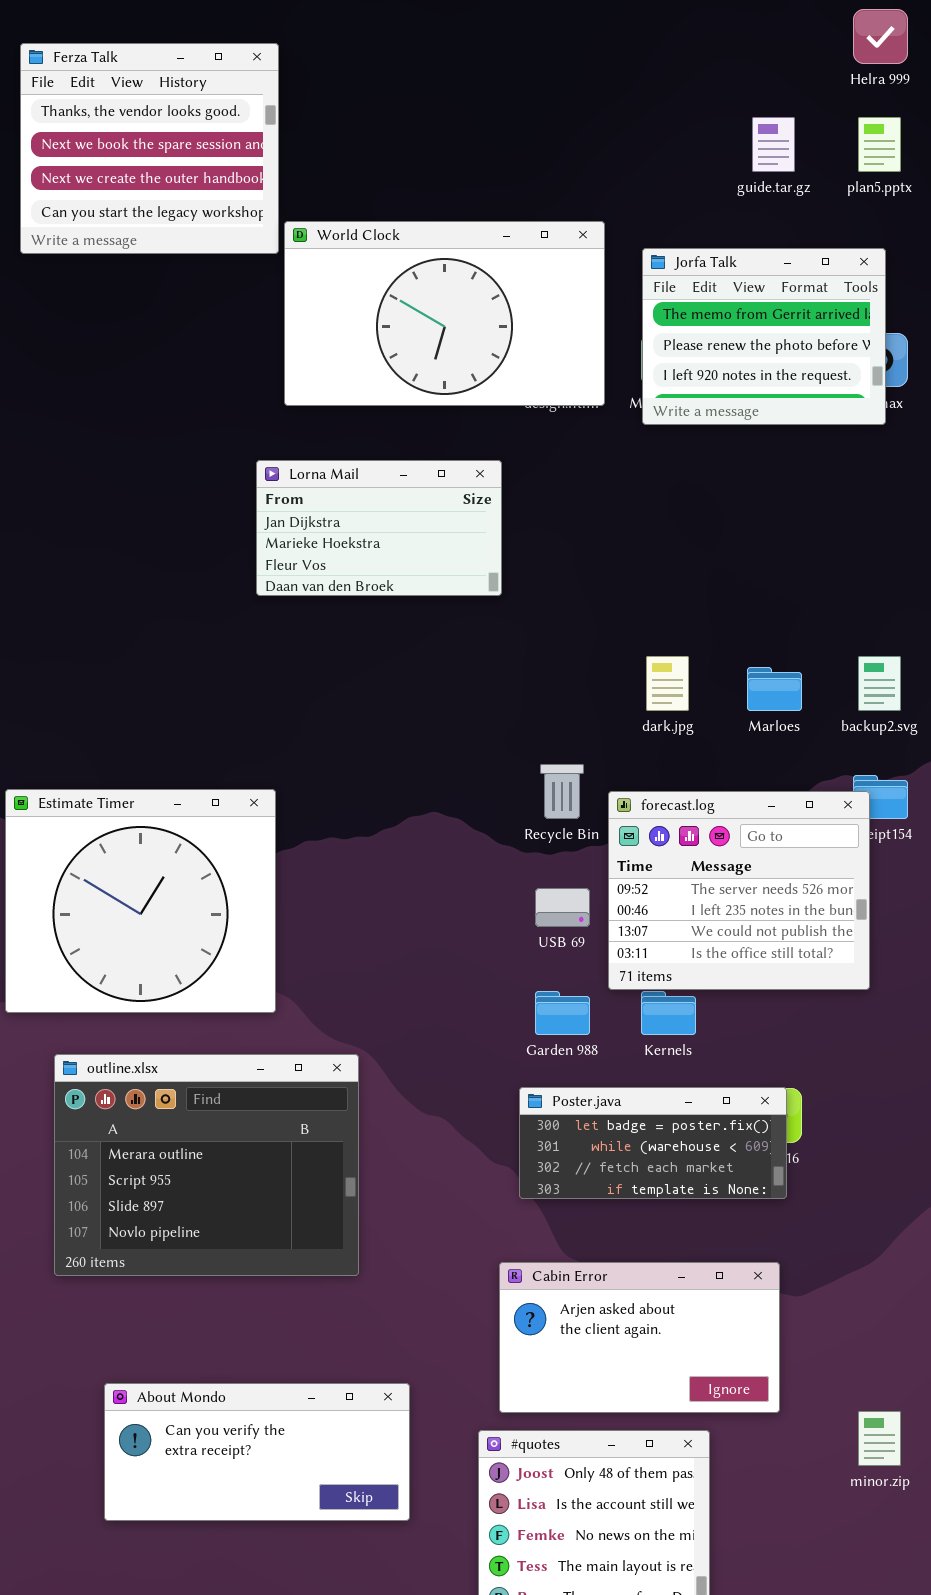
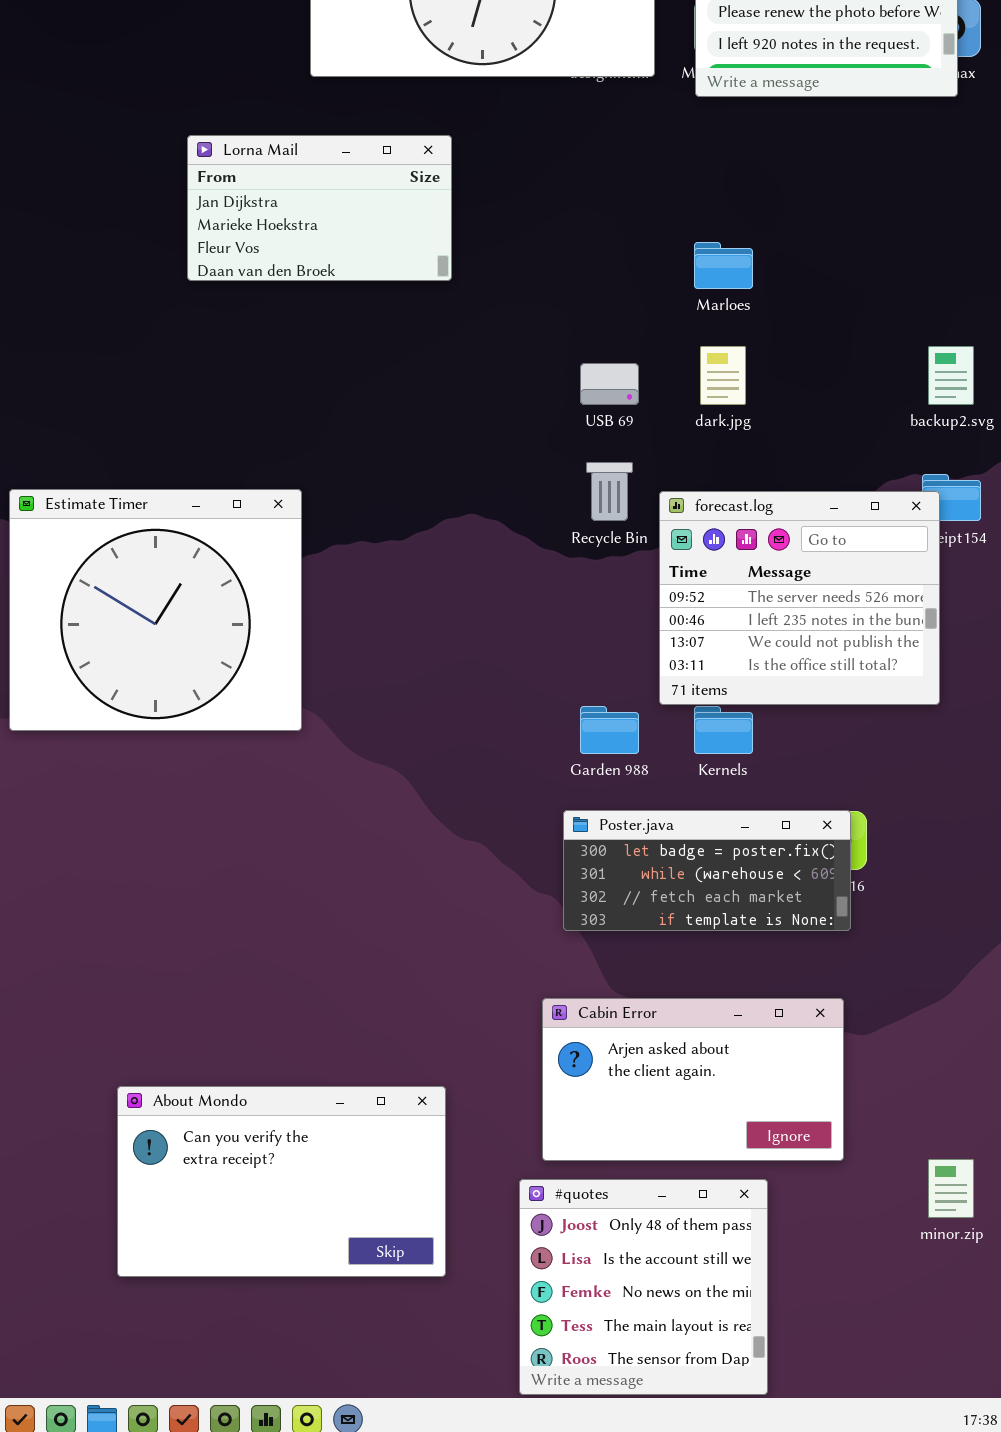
Lorna Mail: [256,460,502,596] -> [187,135,452,281], moved
Marloes: [747,667,802,711] -> [694,242,753,289], moved
USB 69: [535,888,590,927] -> [580,363,639,405], moved
outline.xlsx: [54,1054,359,1276] -> none, closed
About Mondo: [104,1383,410,1521] -> [117,1086,446,1277], resized

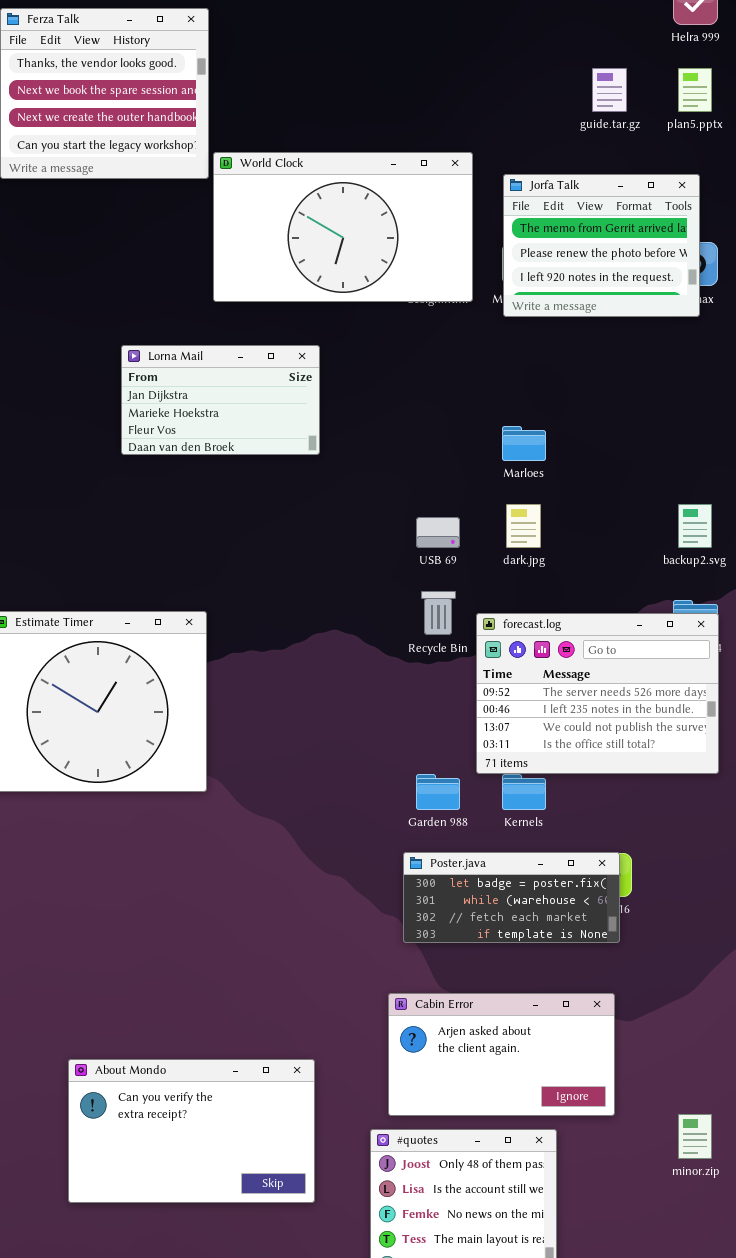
forecast.log: [659,491,940,705] -> [476,613,719,774], resized

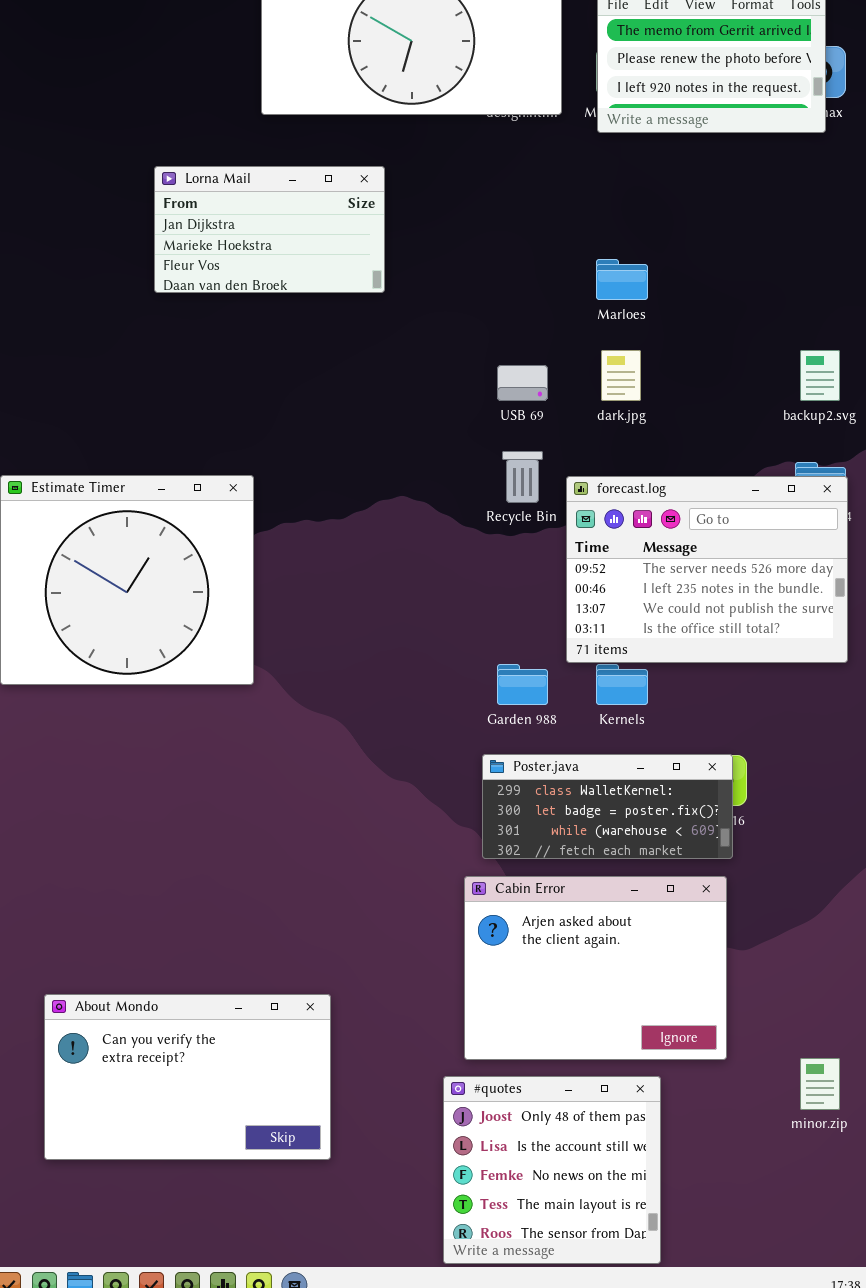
Poster.java: [403,852,620,943] -> [482,754,733,859], scrolled up 1 row
Cabin Error: [388,993,615,1116] -> [464,876,727,1060], resized
About Mondo: [68,1059,315,1203] -> [44,994,331,1160], moved

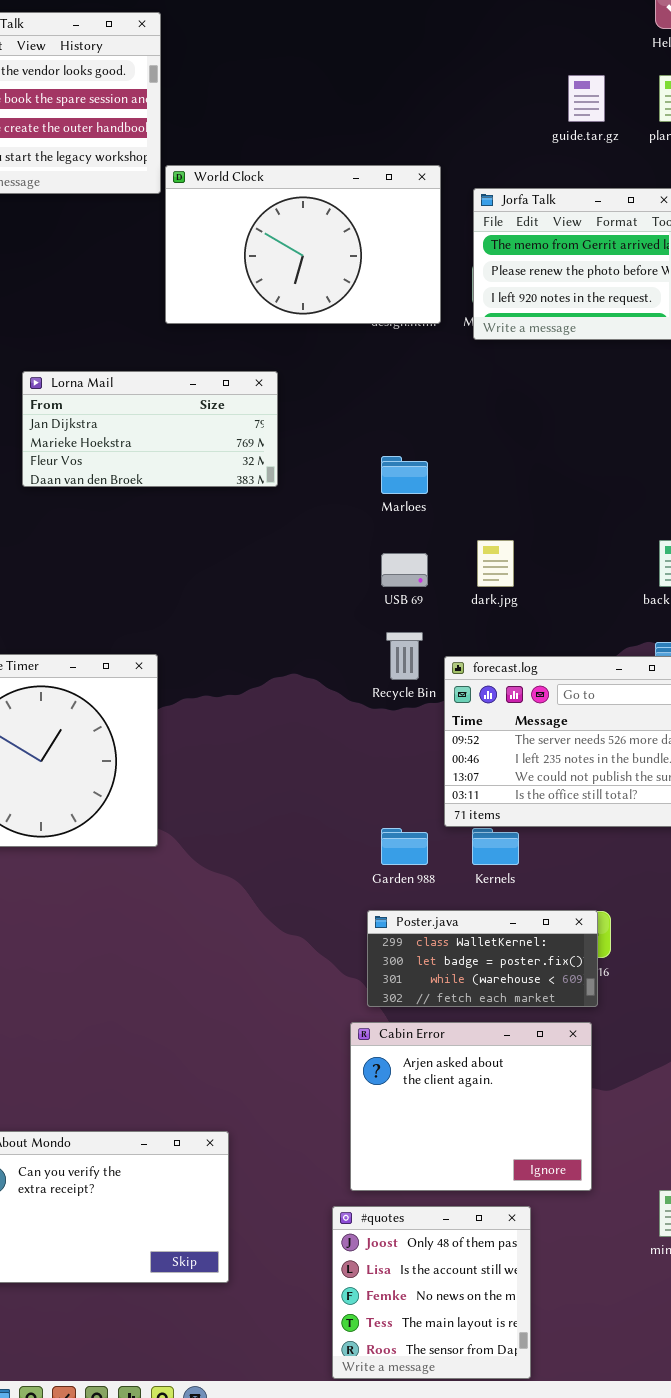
Lorna Mail: [154,166,385,293] -> [22,371,278,487], resized
Marloes: [596,259,648,300] -> [381,456,428,494], moved

